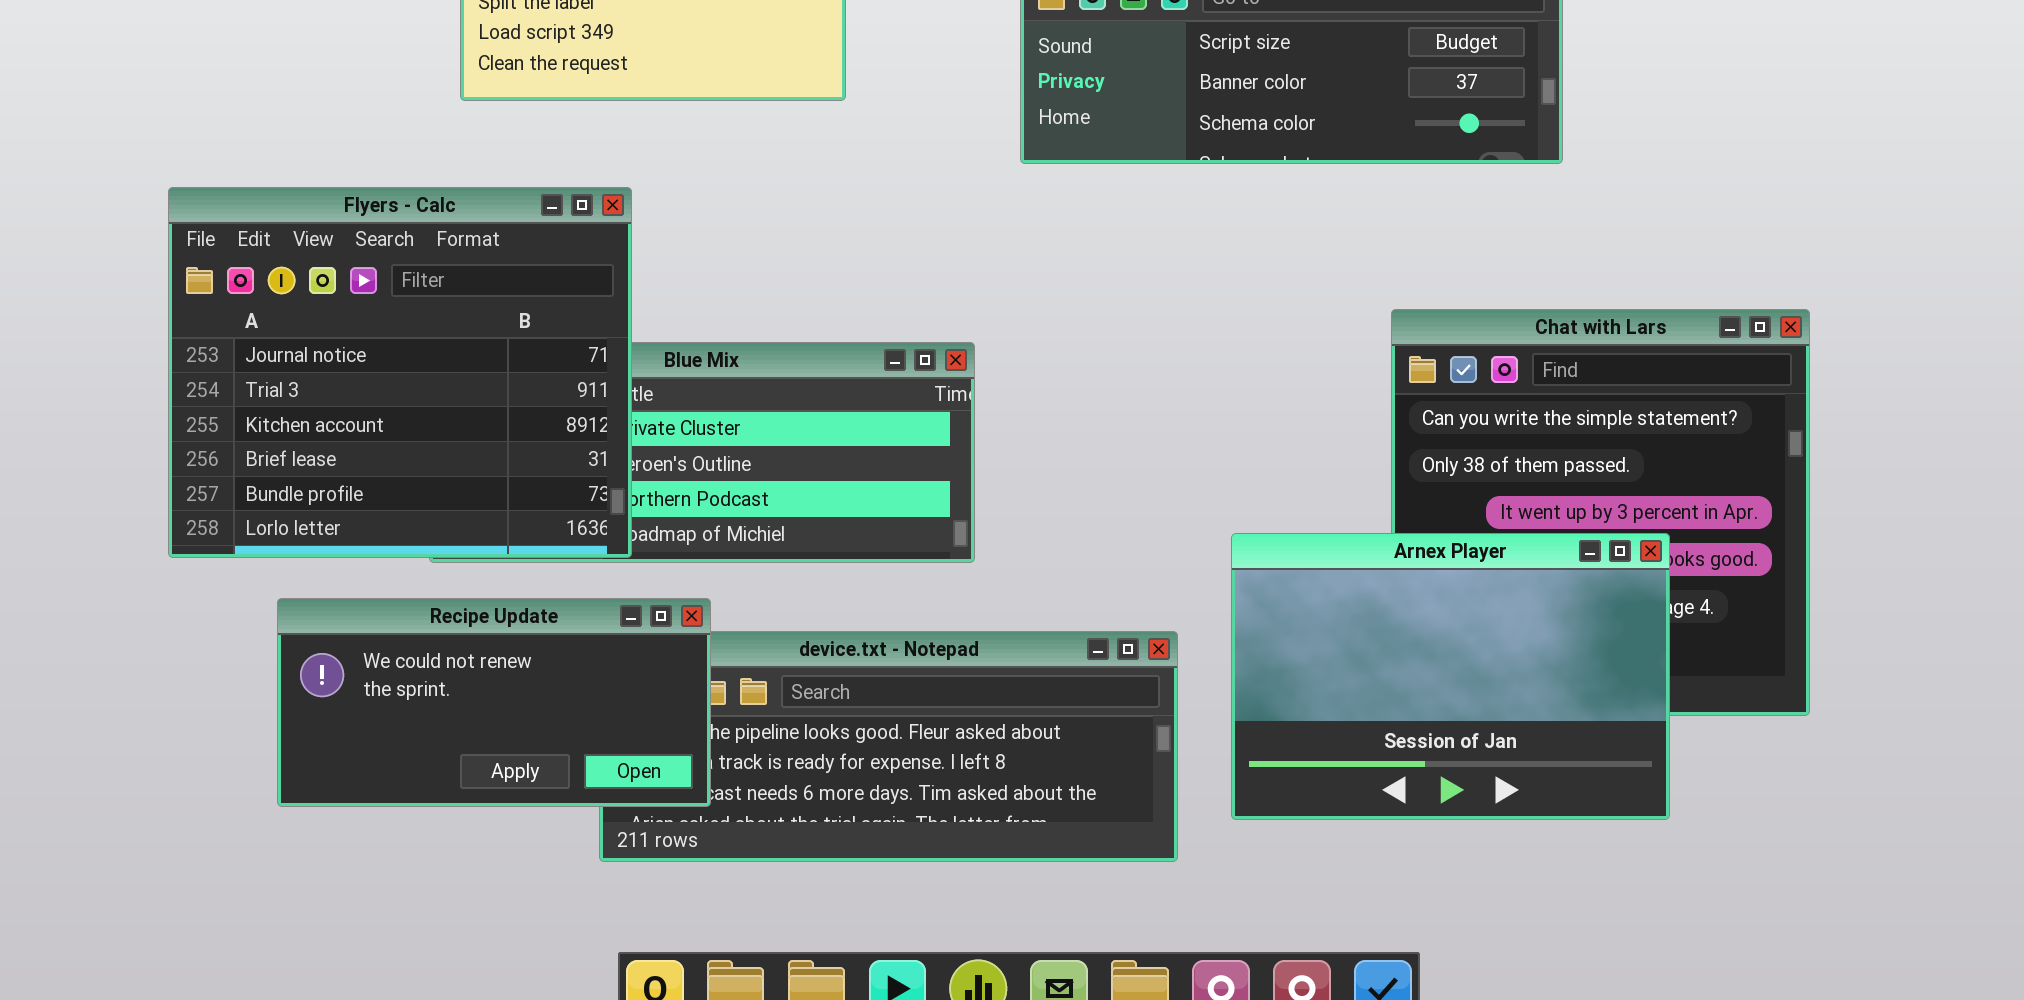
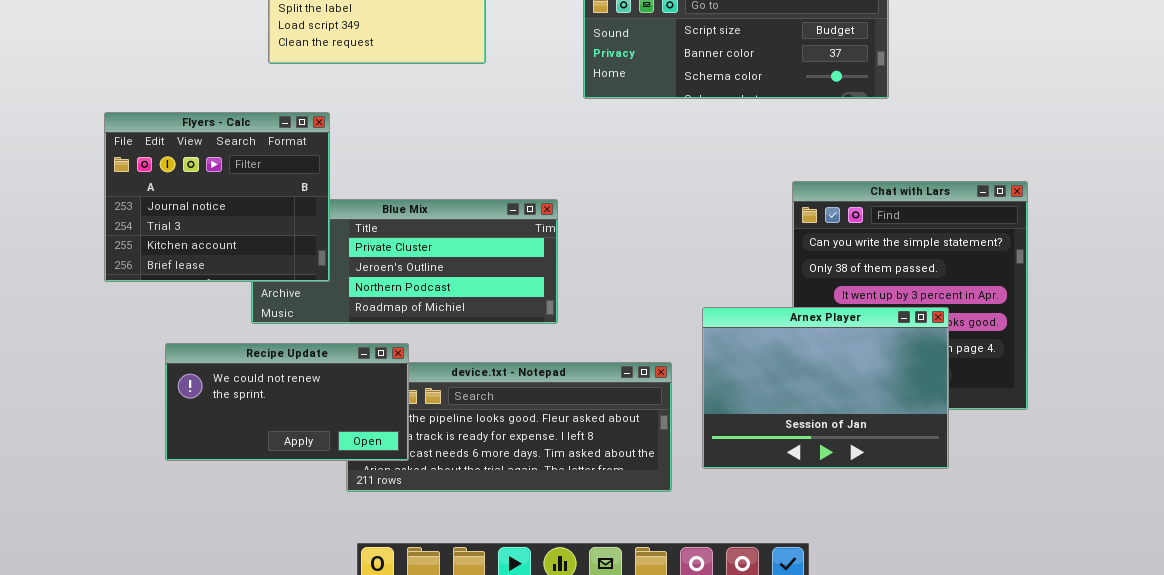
Flyers - Calc: [168,187,632,558] -> [104,112,330,282], resized

